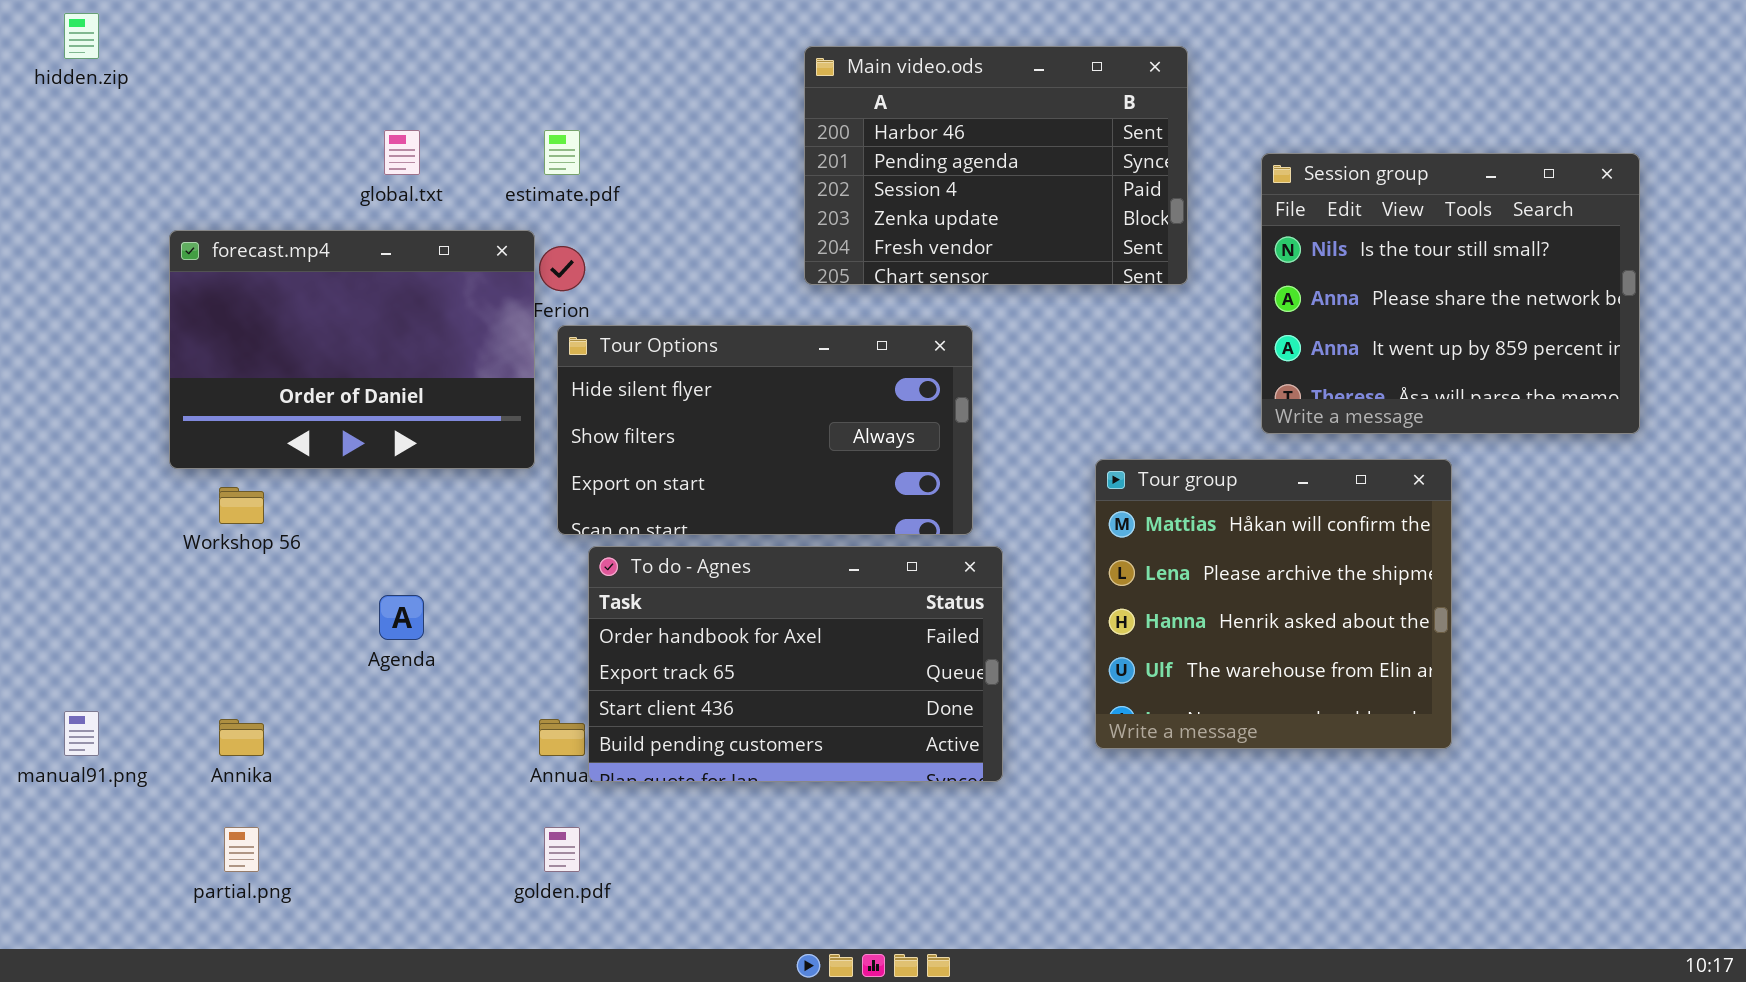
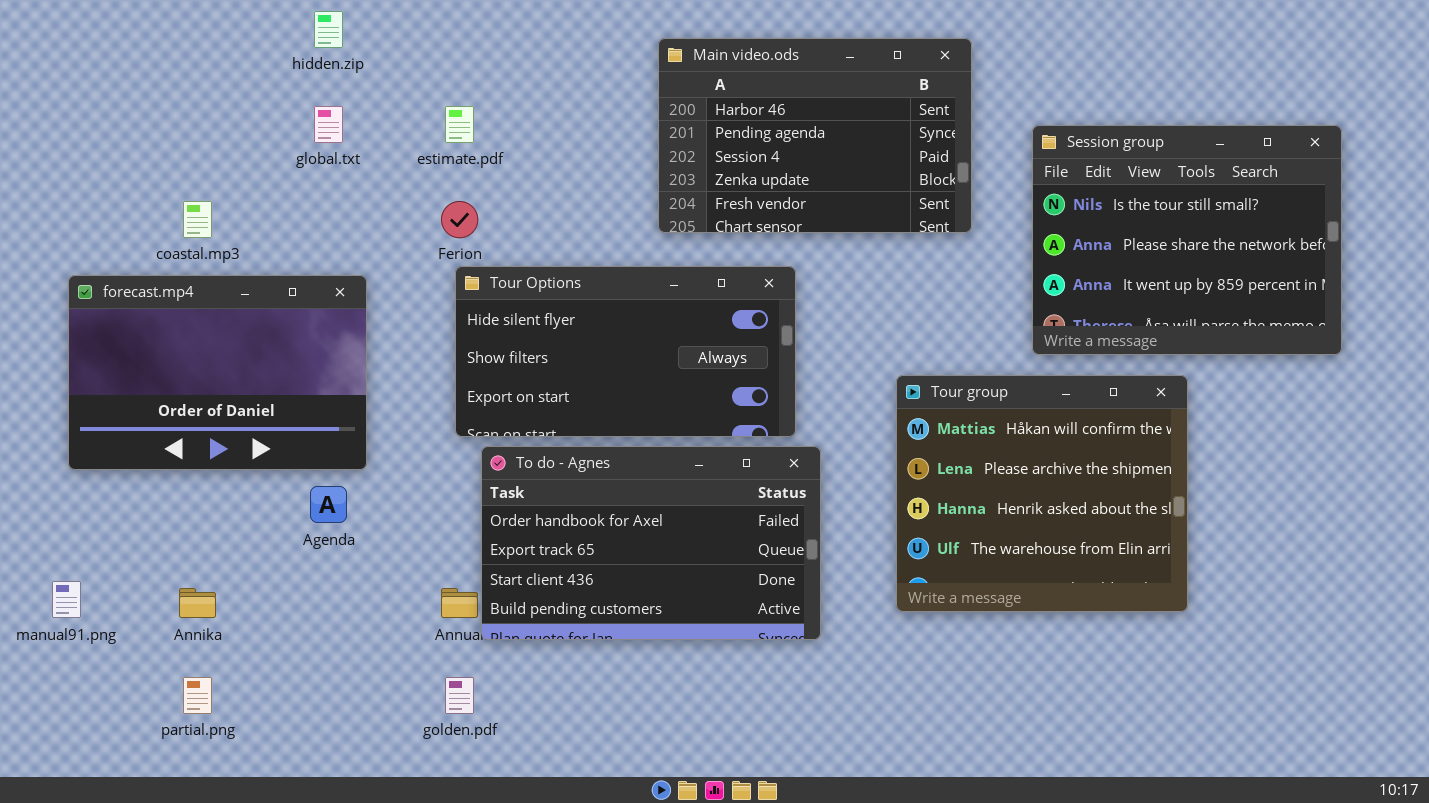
hidden.zip: [64,13,99,59] -> [314,11,343,48], moved
forecast.mp4: [169,230,535,469] -> [68,275,367,470], moved

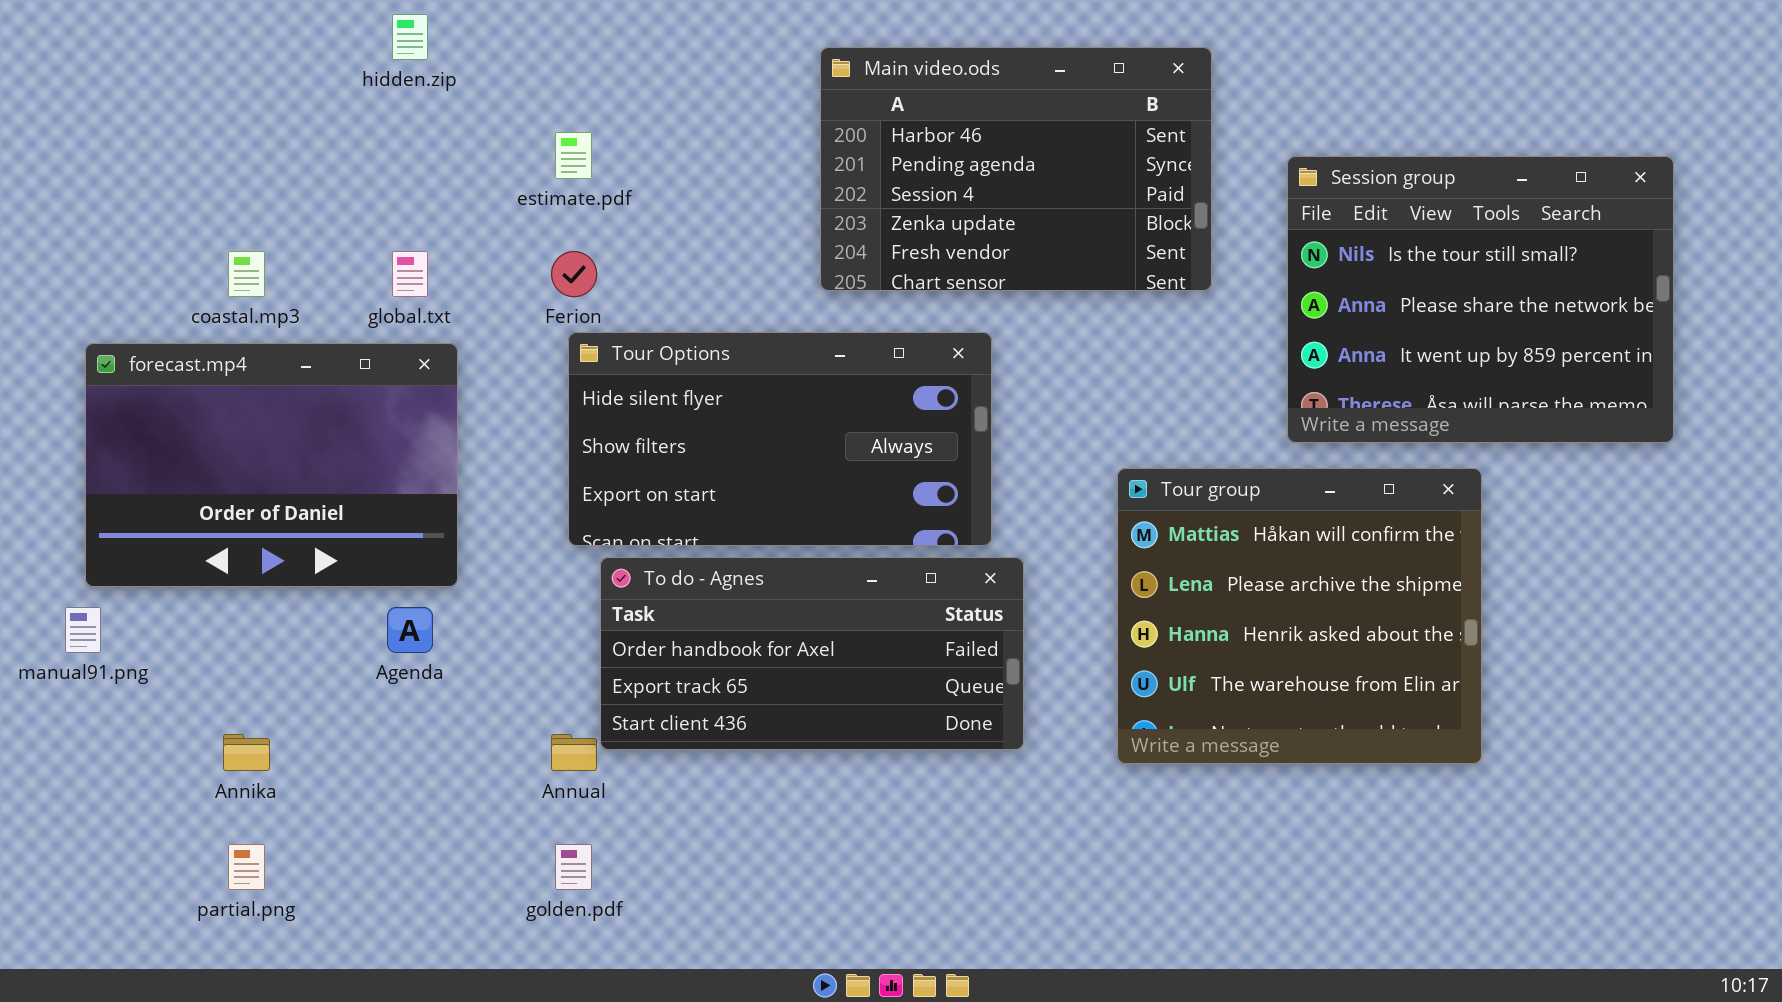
global.txt: [314,106,343,143] -> [392,251,428,297], moved
To do - Agnes: [481,446,821,640] -> [600,557,1024,750], resized
manual91.png: [52,581,81,618] -> [65,607,101,653], moved

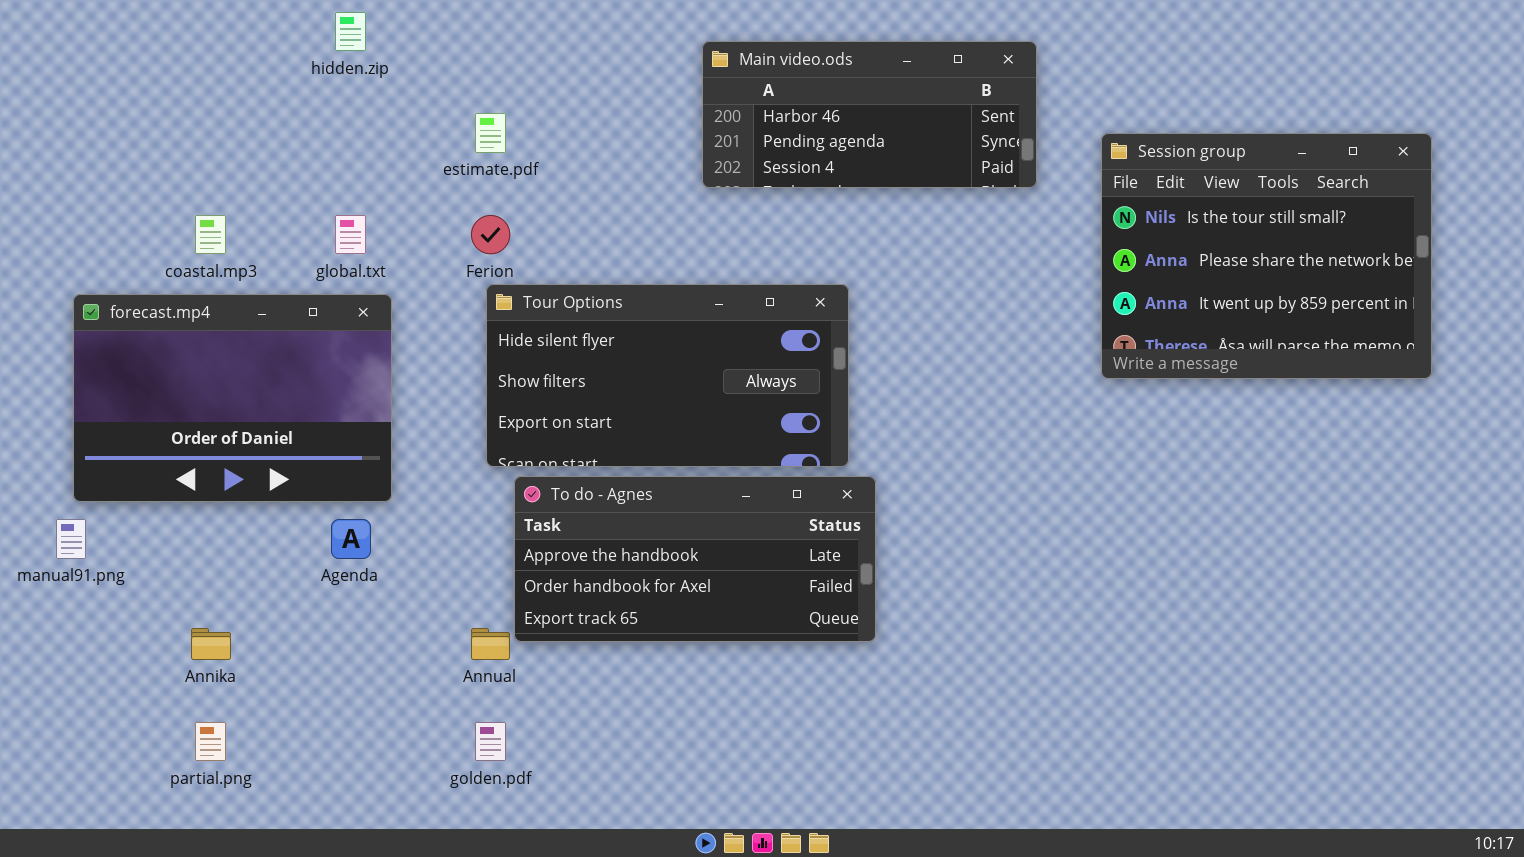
Main video.ods: [820,47,1212,291] -> [702,41,1037,188], resized
Tour group: [1117,468,1482,764] -> none, closed
To do - Agnes: [600,557,1024,750] -> [514,476,876,642], scrolled up 1 row

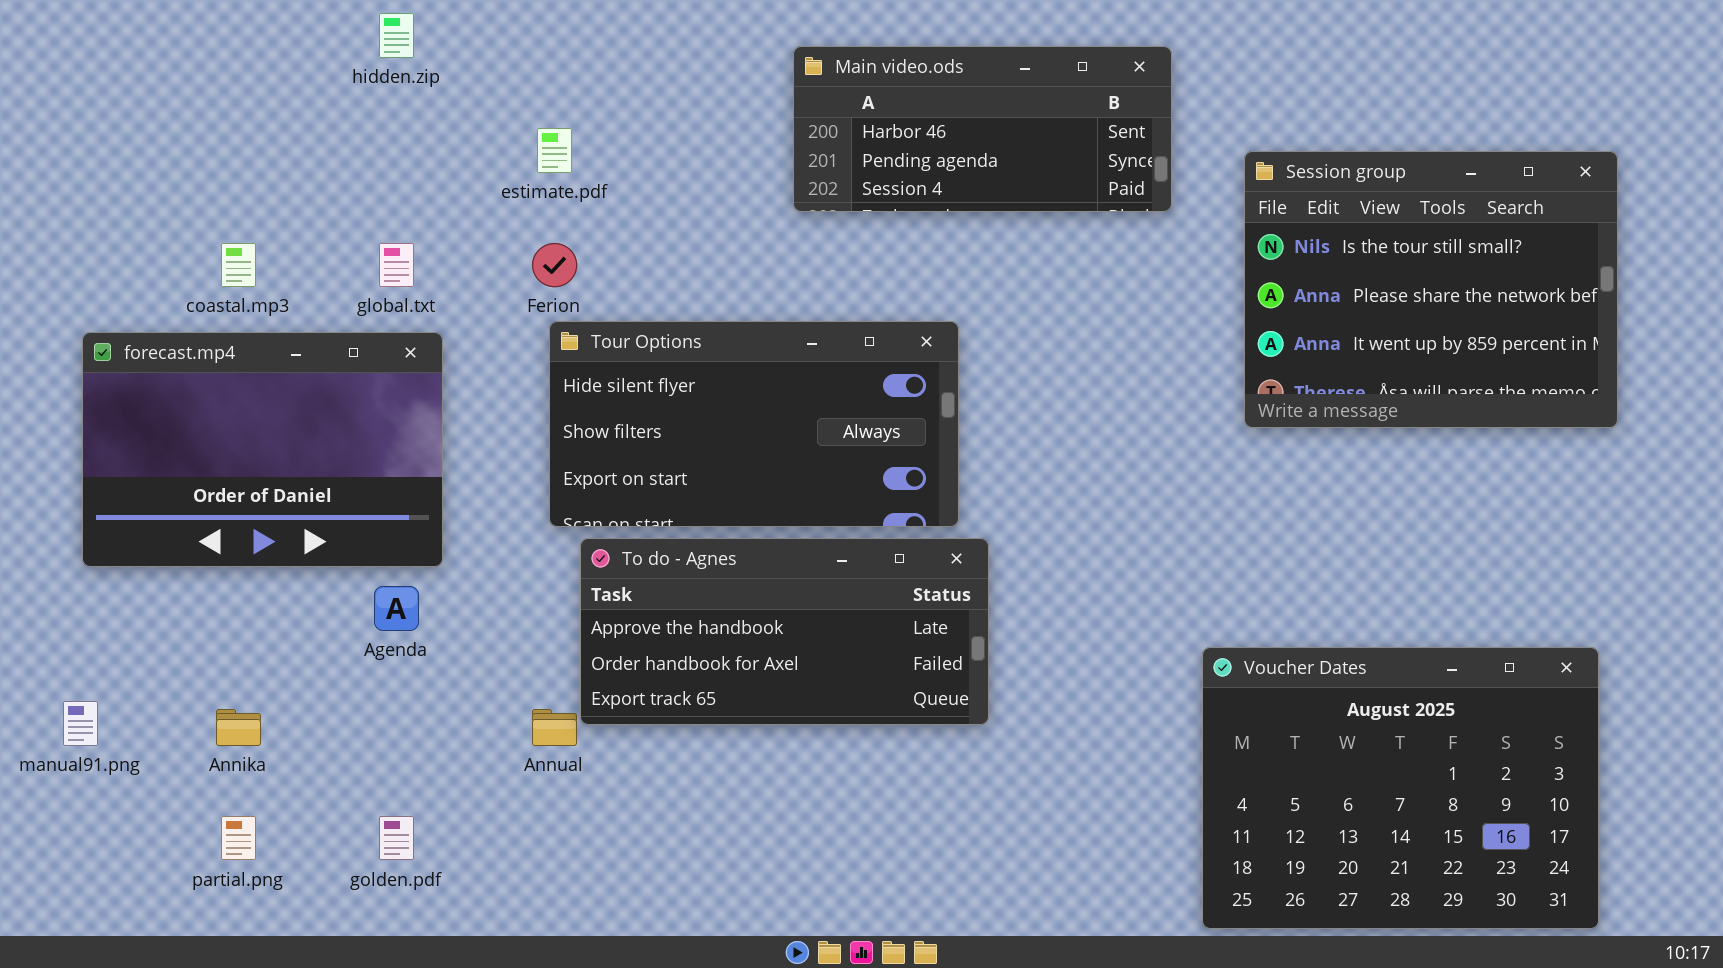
manual91.png: [56,519,86,559] -> [63,701,98,746], moved
Voucher Dates: none -> [1202,647,1599,929], opened
golden.pdf: [475,722,506,761] -> [379,816,414,860], moved

